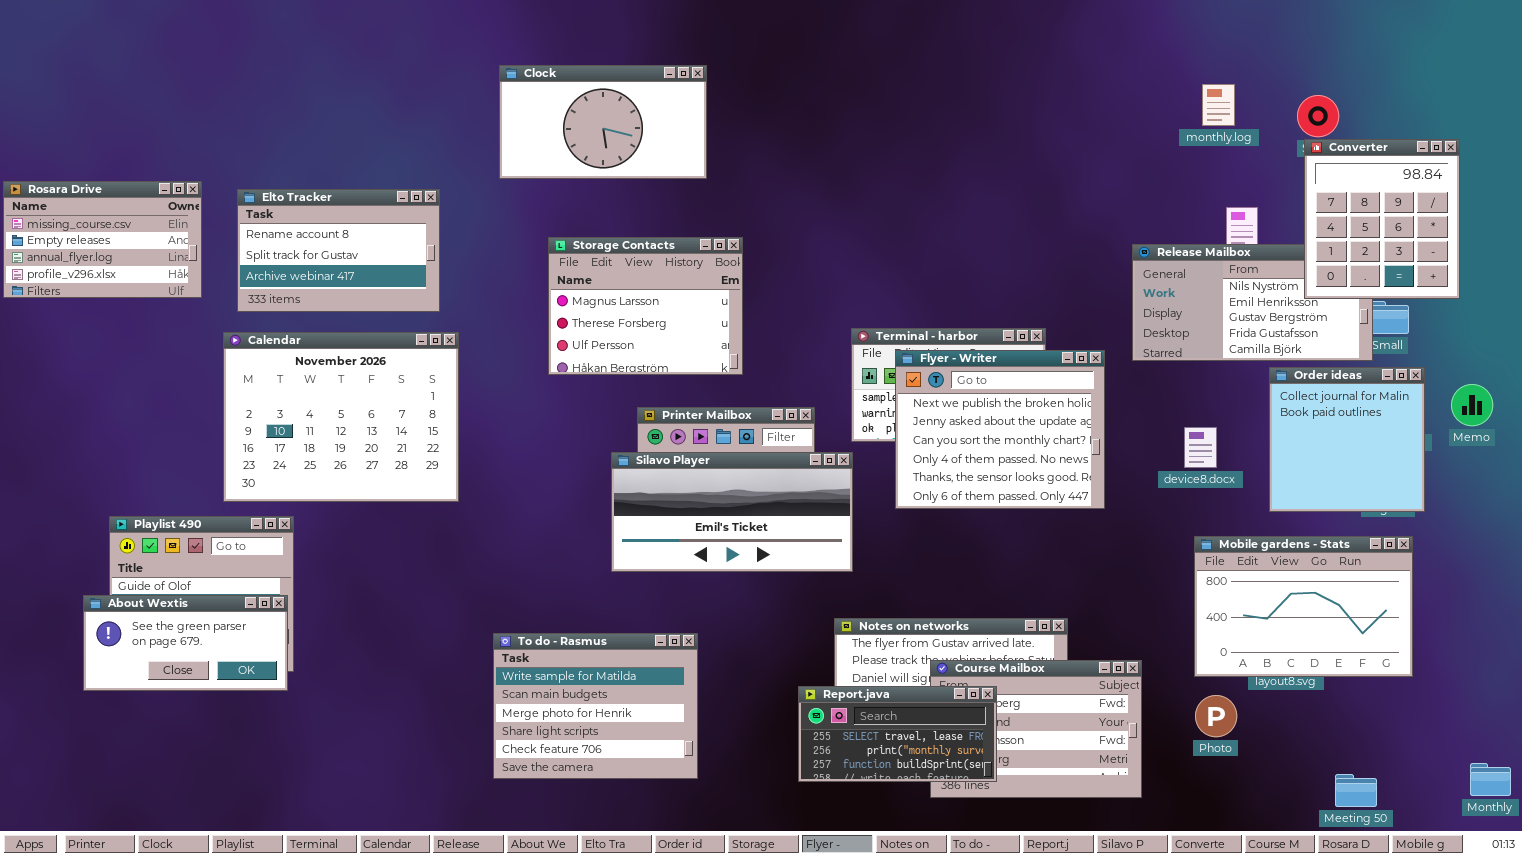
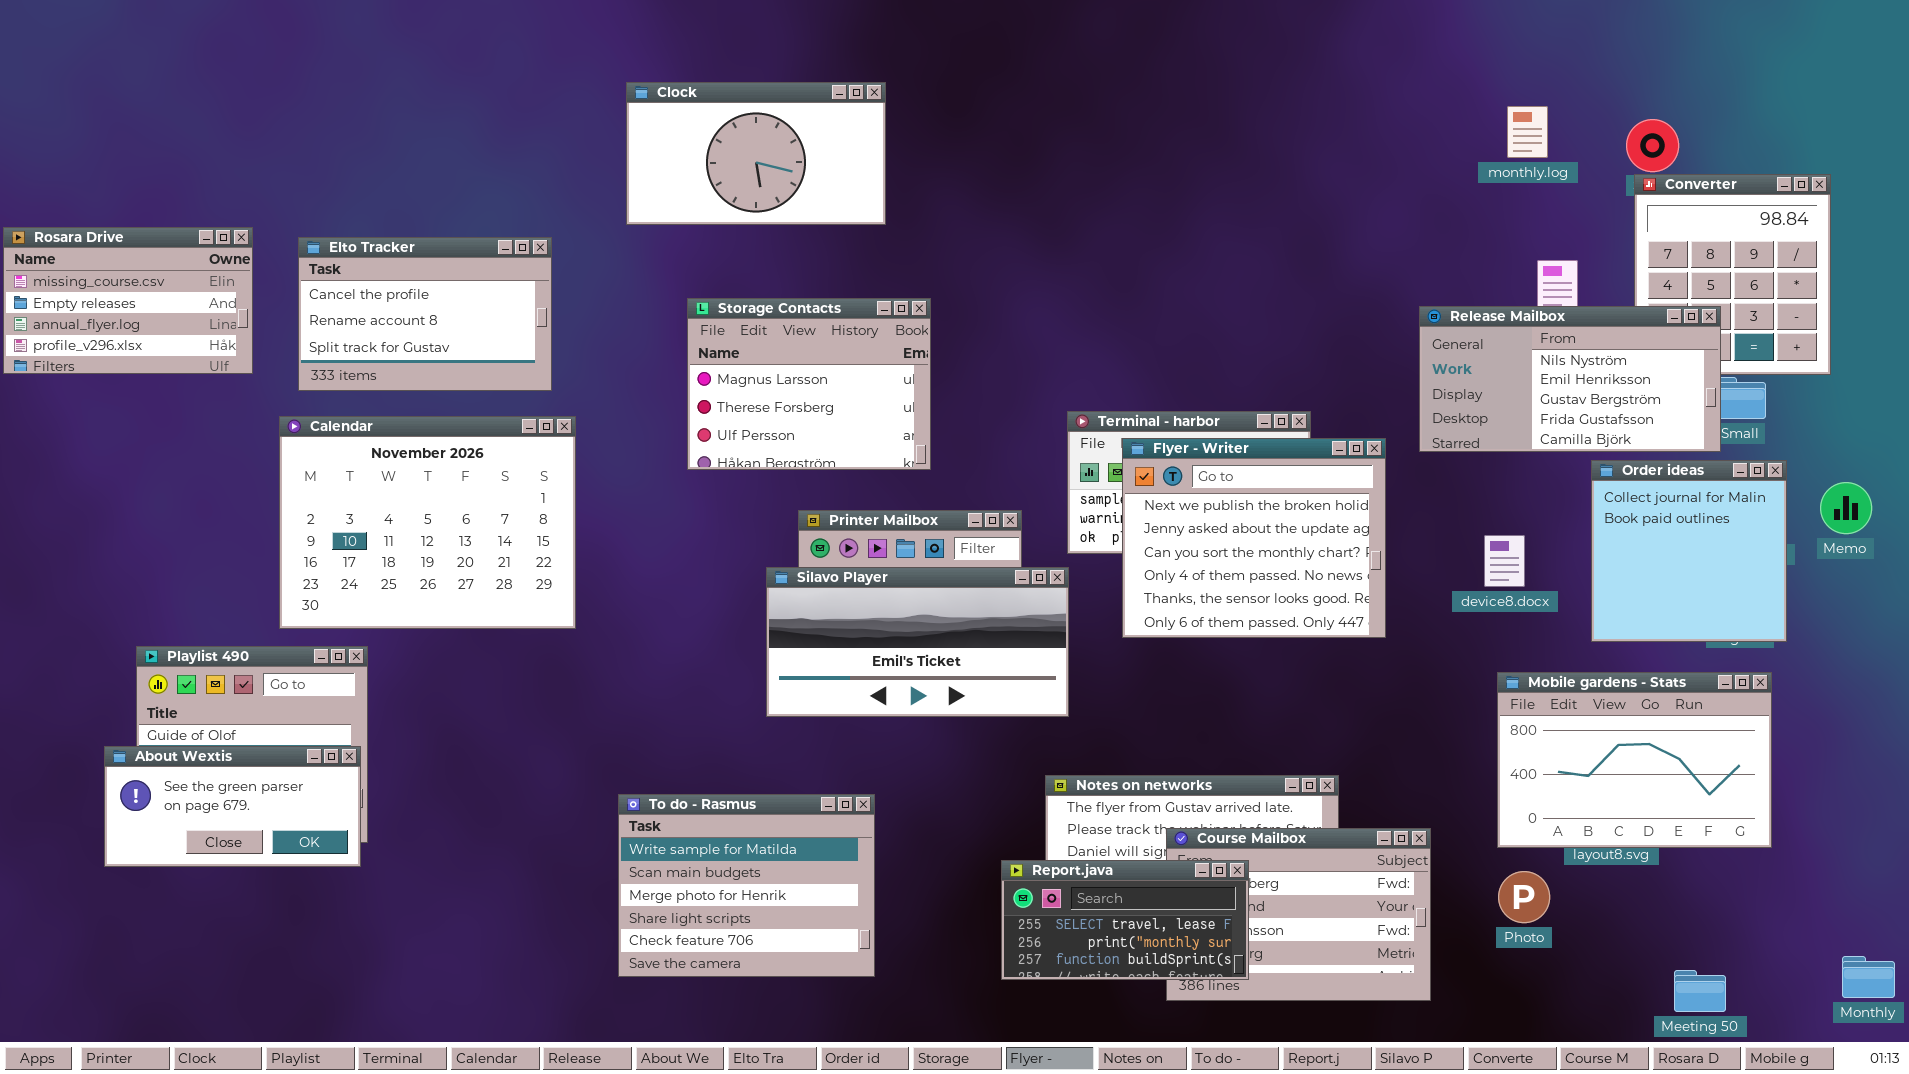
Elto Tracker: [237,189,440,312] -> [298,237,552,391], scrolled up 1 row
Release Mailbox: [1132,244,1373,361] -> [1419,306,1721,452], raised

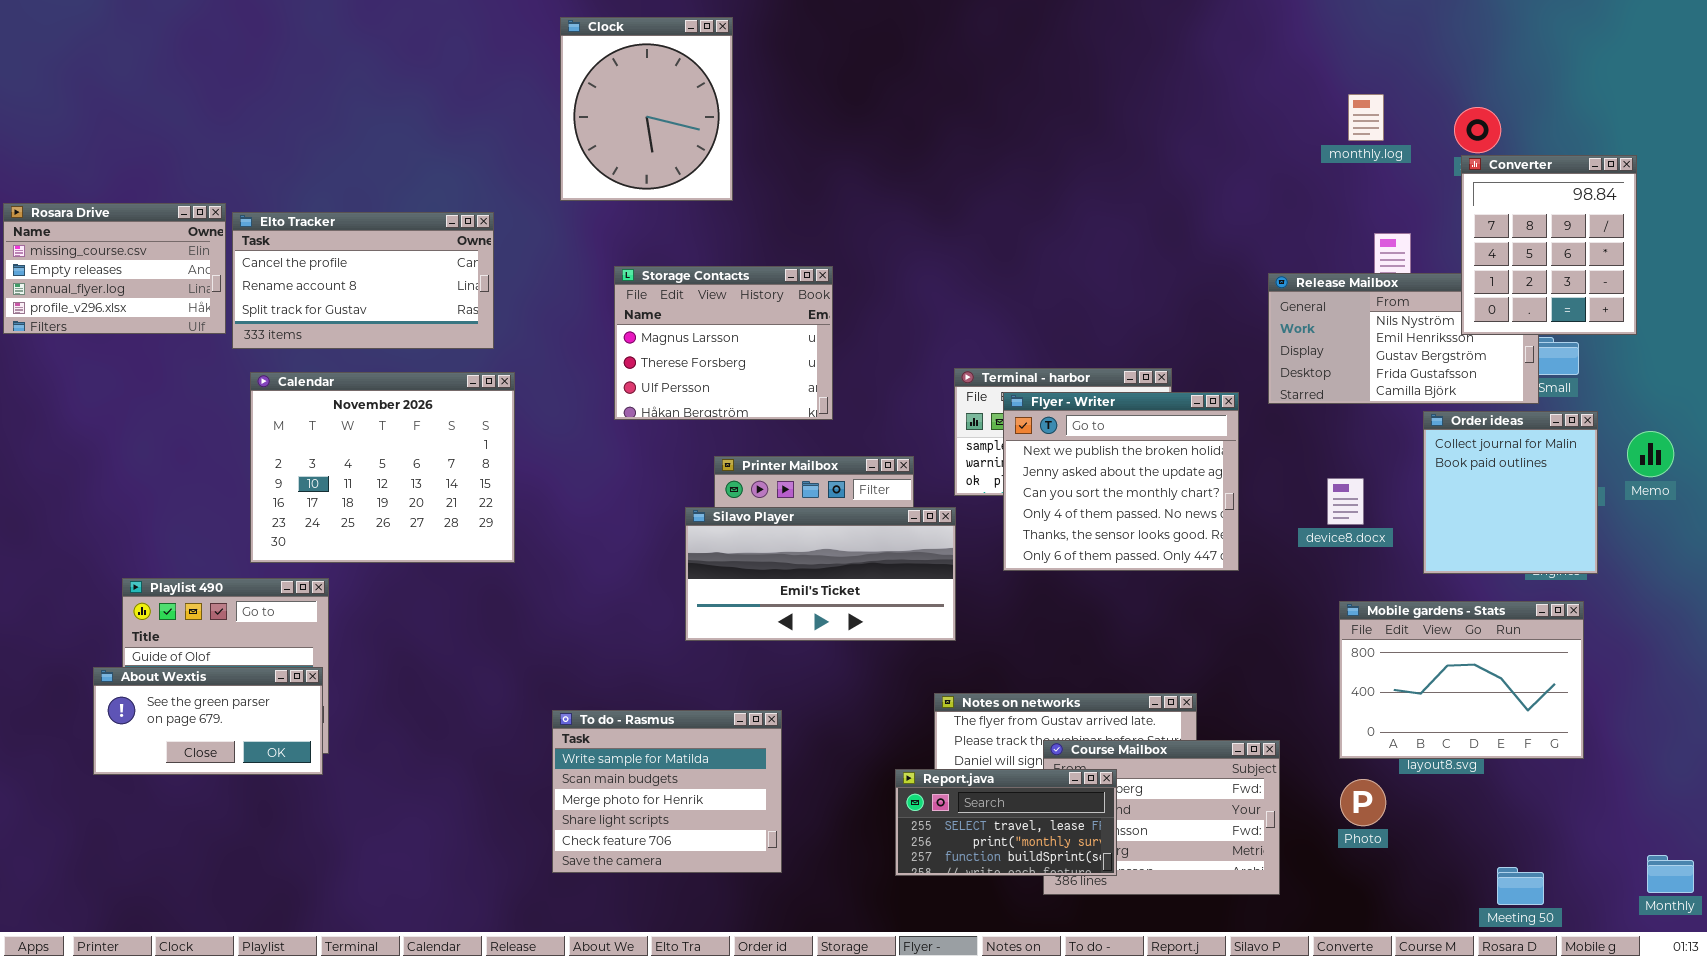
Clock: [626,82,886,225] -> [560,17,733,201], resized
Converter: [1634,174,1831,375] -> [1461,155,1637,335], raised
Elto Tracker: [298,237,552,391] -> [232,212,494,349], resized

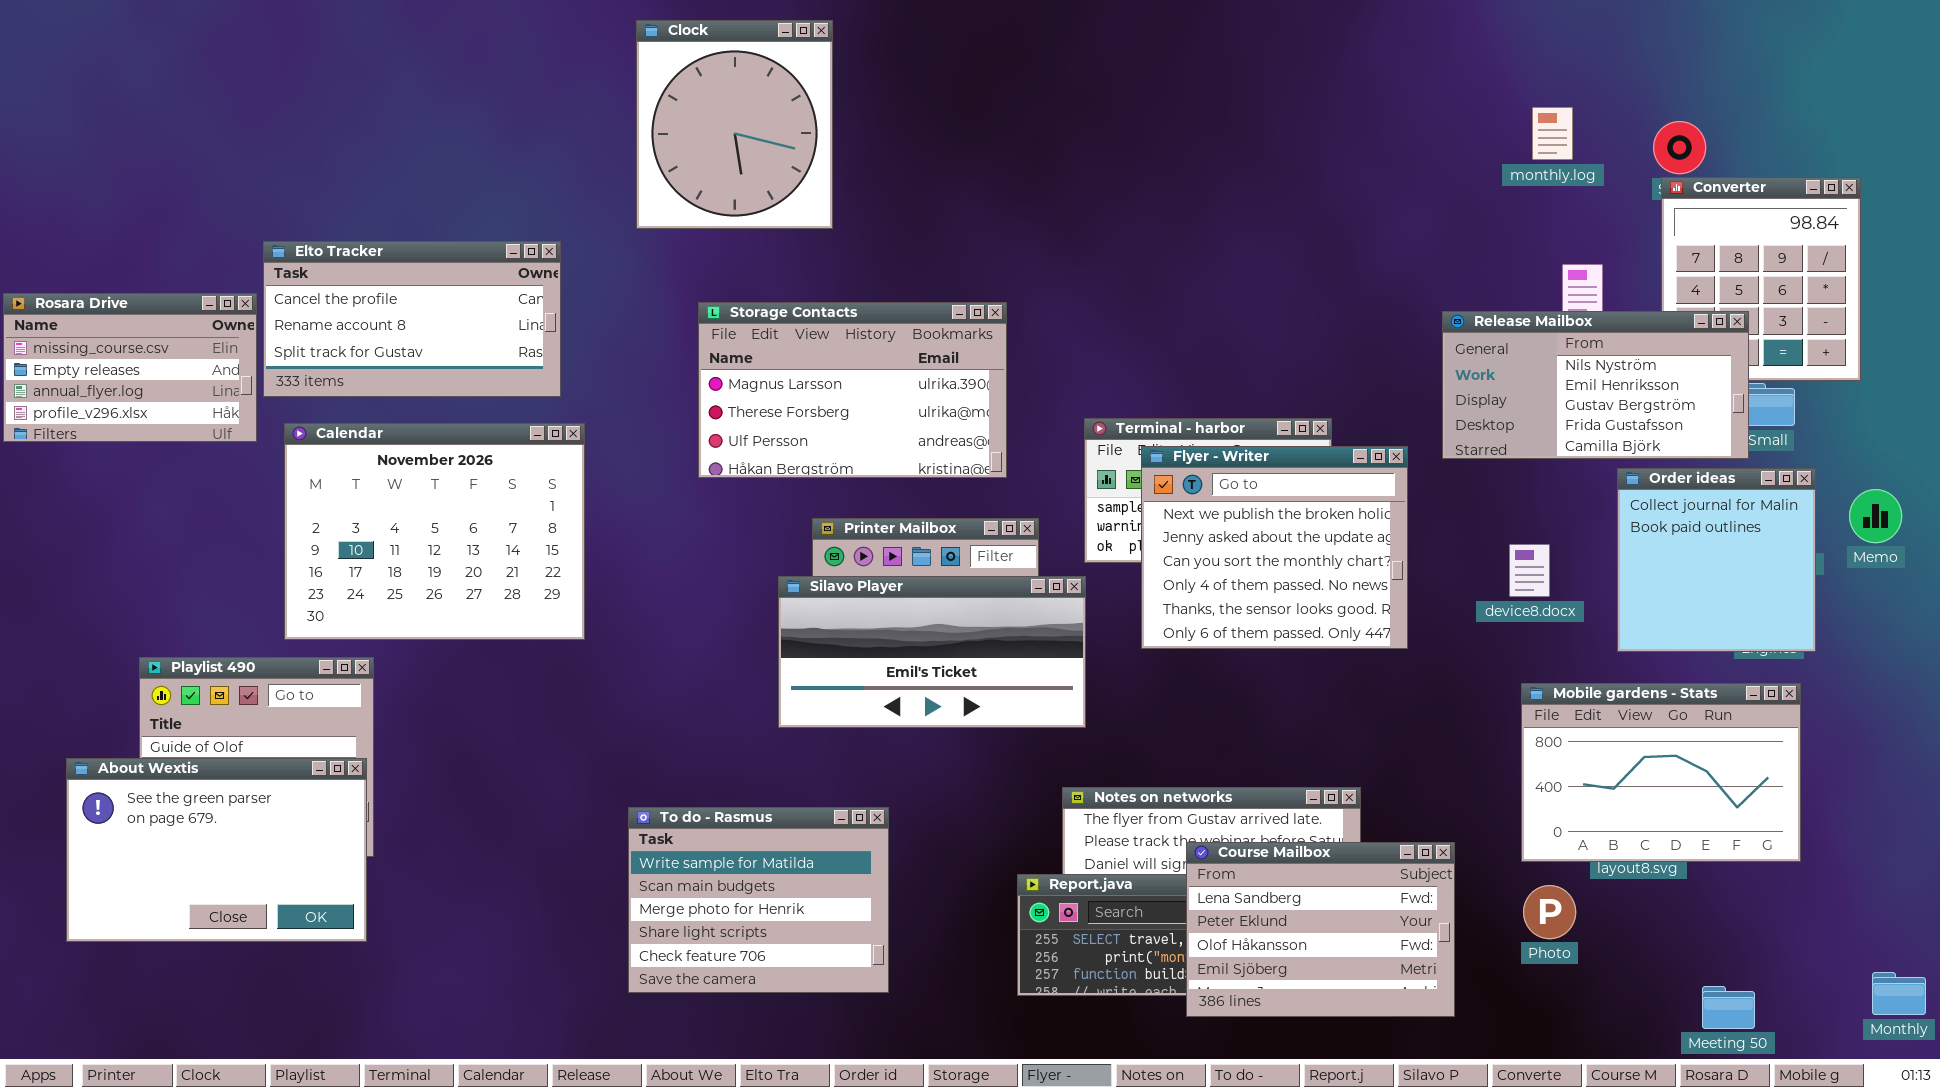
Rosara Drive: [3,203,226,334] -> [3,293,257,442], moved
Storage Contacts: [614,266,833,420] -> [698,302,1007,478], resized
Release Mailbox: [1268,273,1539,404] -> [1442,311,1749,459], raised
About Wextis: [93,667,323,775] -> [66,758,367,942], resized
Course Mailbox: [1043,740,1280,895] -> [1186,842,1455,1017], raised

